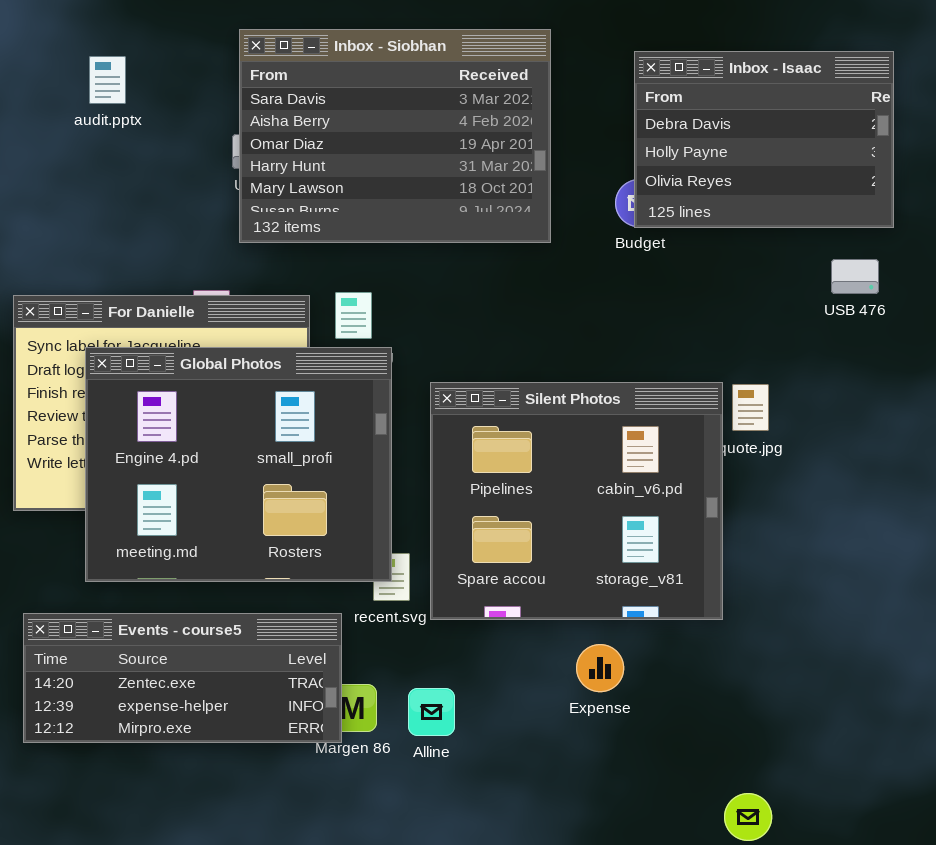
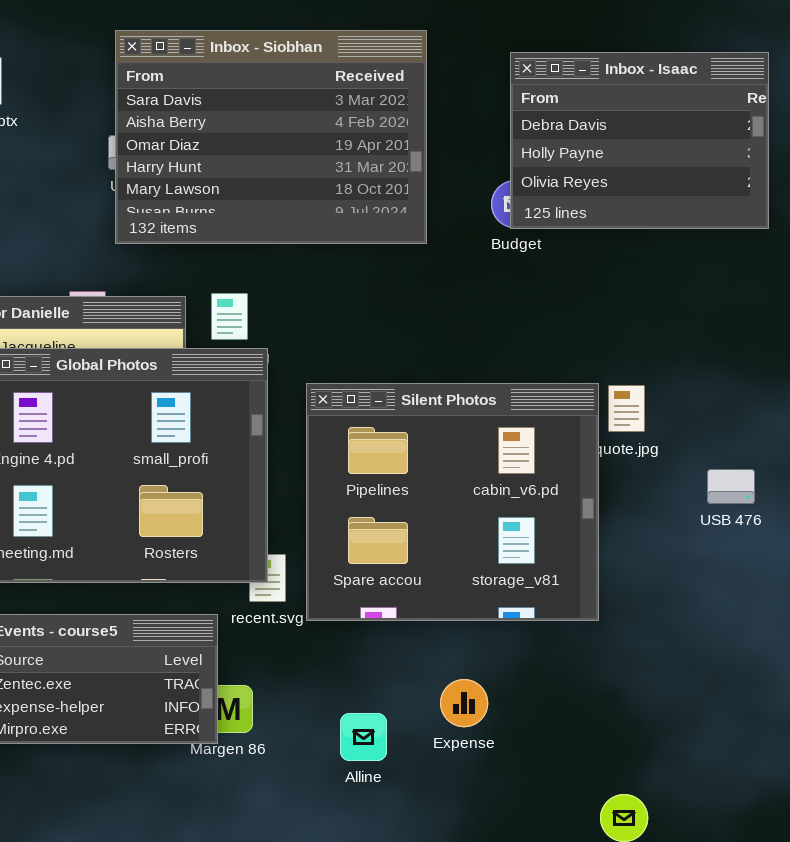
USB 476: [831,259,879,294] -> [707,469,755,504], moved
Expense: [576,644,624,692] -> [440,679,488,727], moved
Alline: [408,688,455,736] -> [340,713,387,761], moved

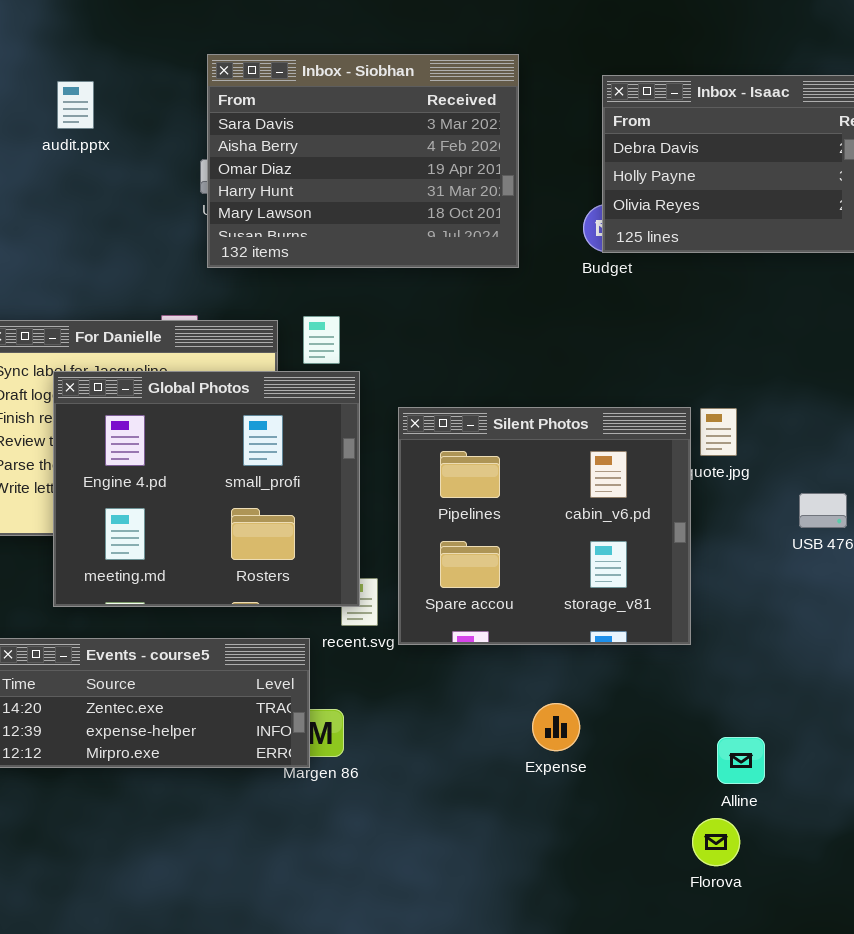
Alline: [340,713,387,761] -> [717,737,765,784], moved

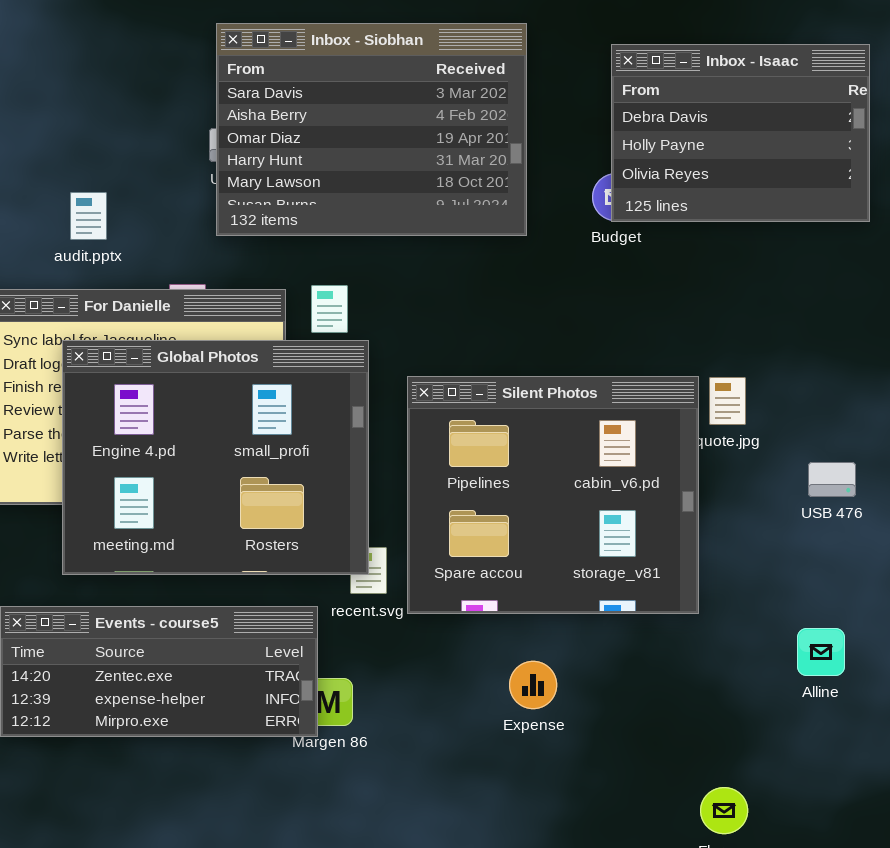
audit.pptx: [57,81,94,129] -> [70,192,107,240], moved
Expense: [532,703,580,751] -> [509,661,557,709], moved
Alline: [717,737,765,784] -> [797,628,845,676], moved

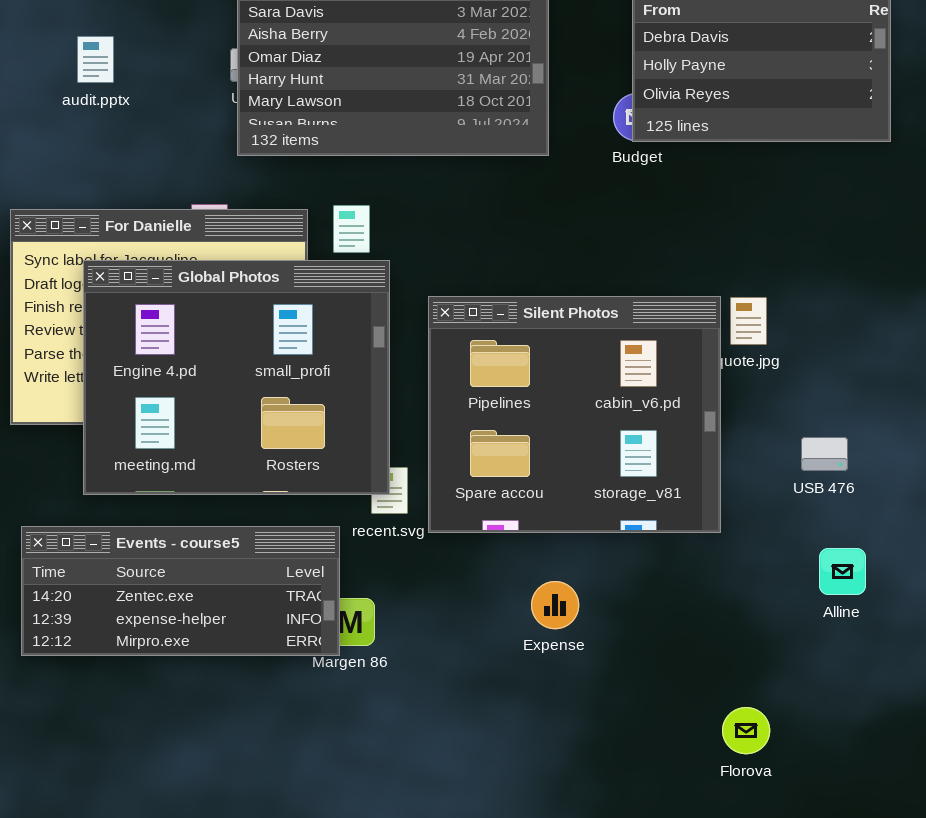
audit.pptx: [70,192,107,240] -> [77,36,114,83], moved
USB 476: [808,462,856,497] -> [801,437,848,471], moved

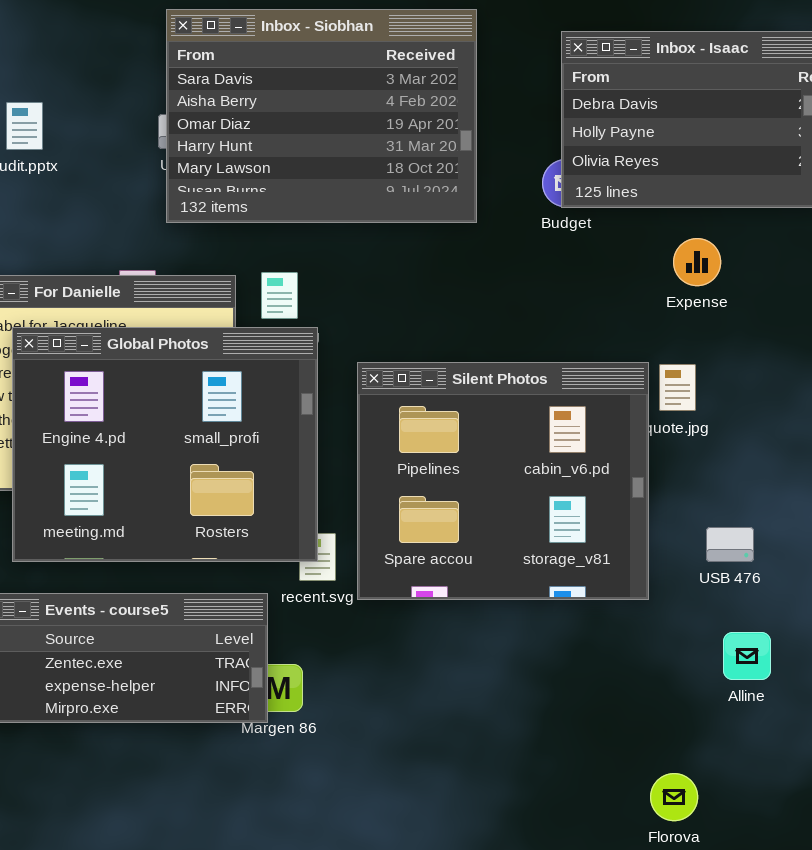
USB 476: [801,437,848,471] -> [706,527,754,562], moved
Alline: [819,548,866,595] -> [723,632,771,680], moved
Expense: [531,581,579,629] -> [673,238,721,286], moved

